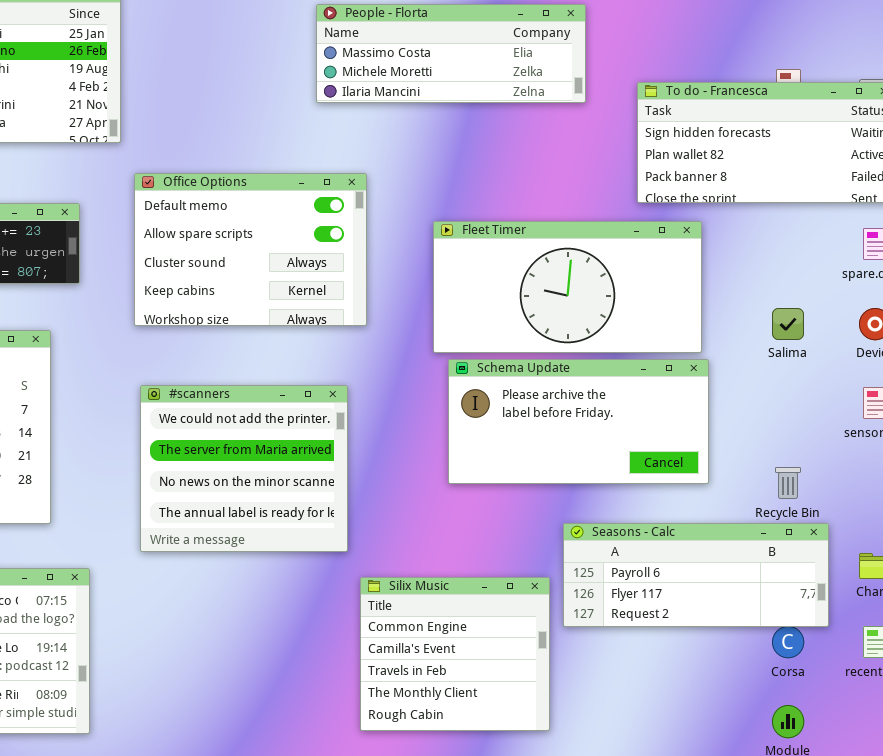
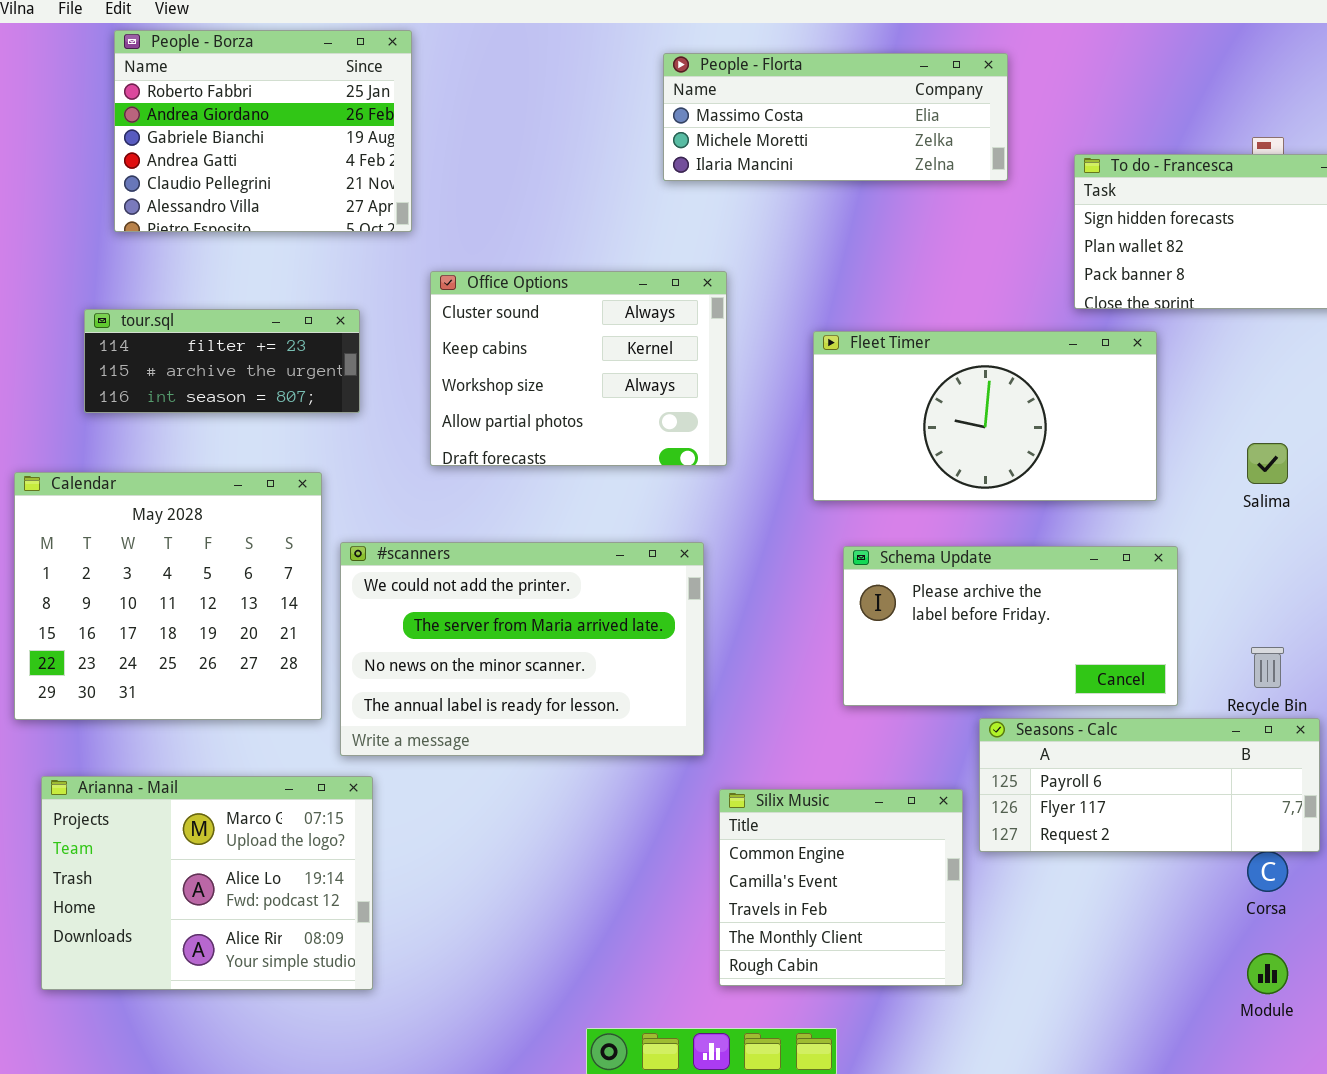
Office Options: [134,173,367,326] -> [430,271,727,466], scrolled down 2 rows
Schema Update: [448,359,709,484] -> [843,546,1178,706], moved
#scanners: [140,385,348,552] -> [340,542,704,756], resized

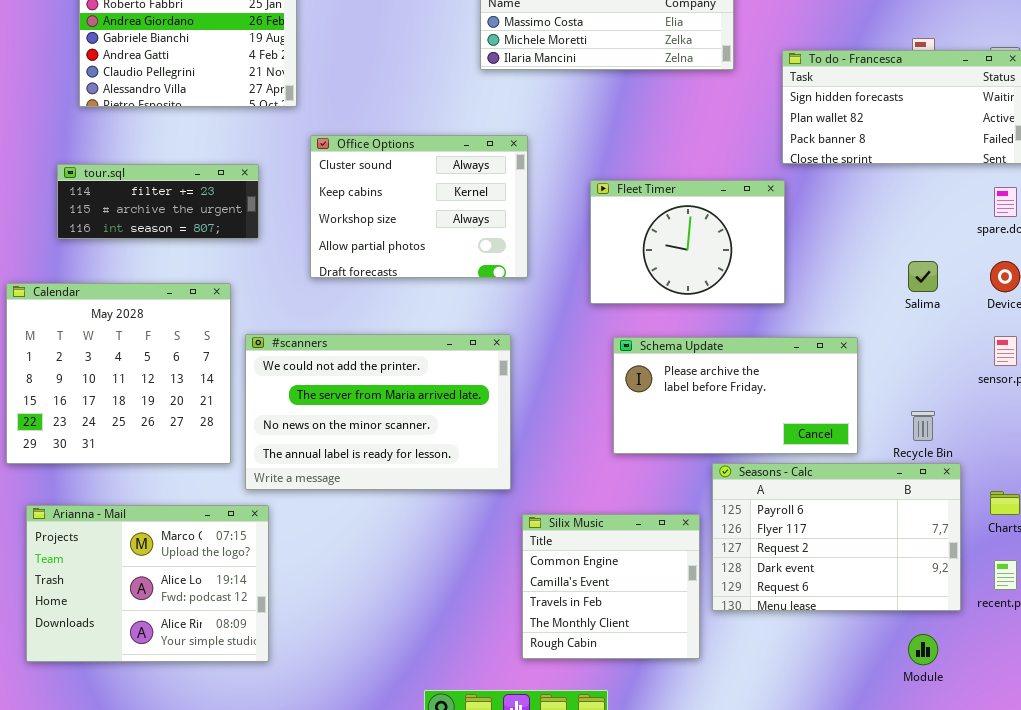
Fleet Timer: [813,331,1157,501] -> [590,180,785,304], resized
Seasons - Calc: [979,718,1320,852] -> [712,463,961,611], resized

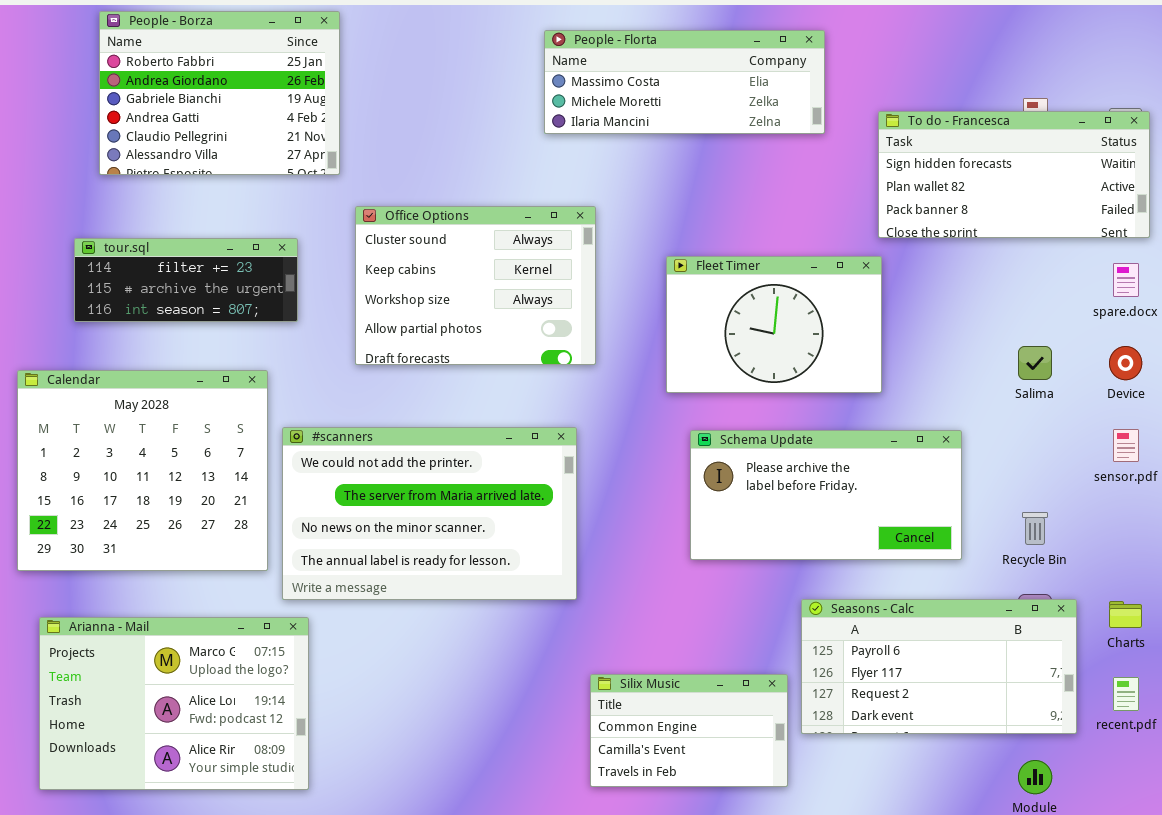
Seasons - Calc: [712,463,961,611] -> [801,599,1077,734], resized
Silix Music: [522,514,700,659] -> [590,674,788,787], resized

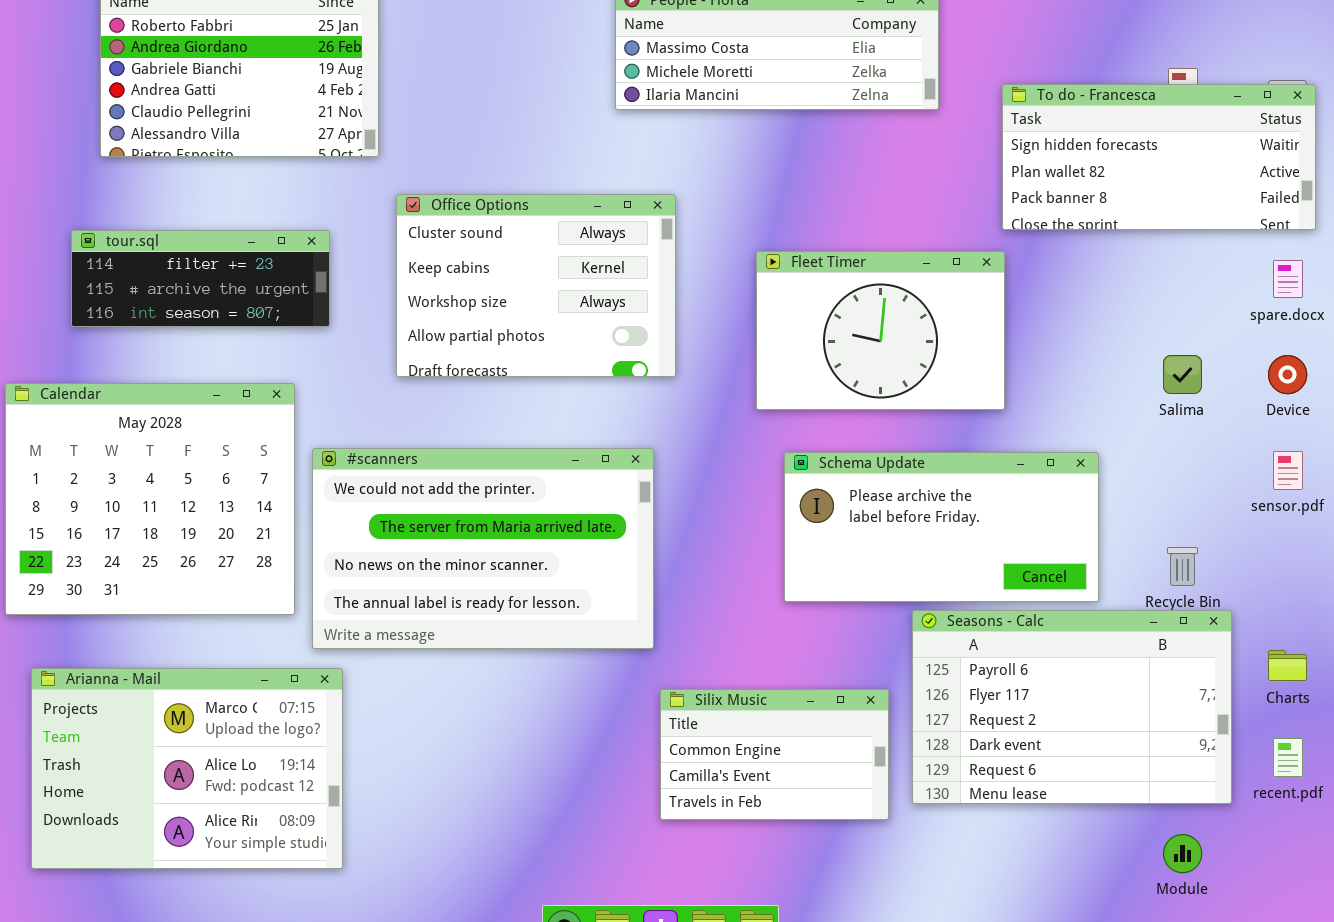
Seasons - Calc: [801,599,1077,734] -> [912,610,1232,804], resized
Silix Music: [590,674,788,787] -> [660,689,889,820], moved

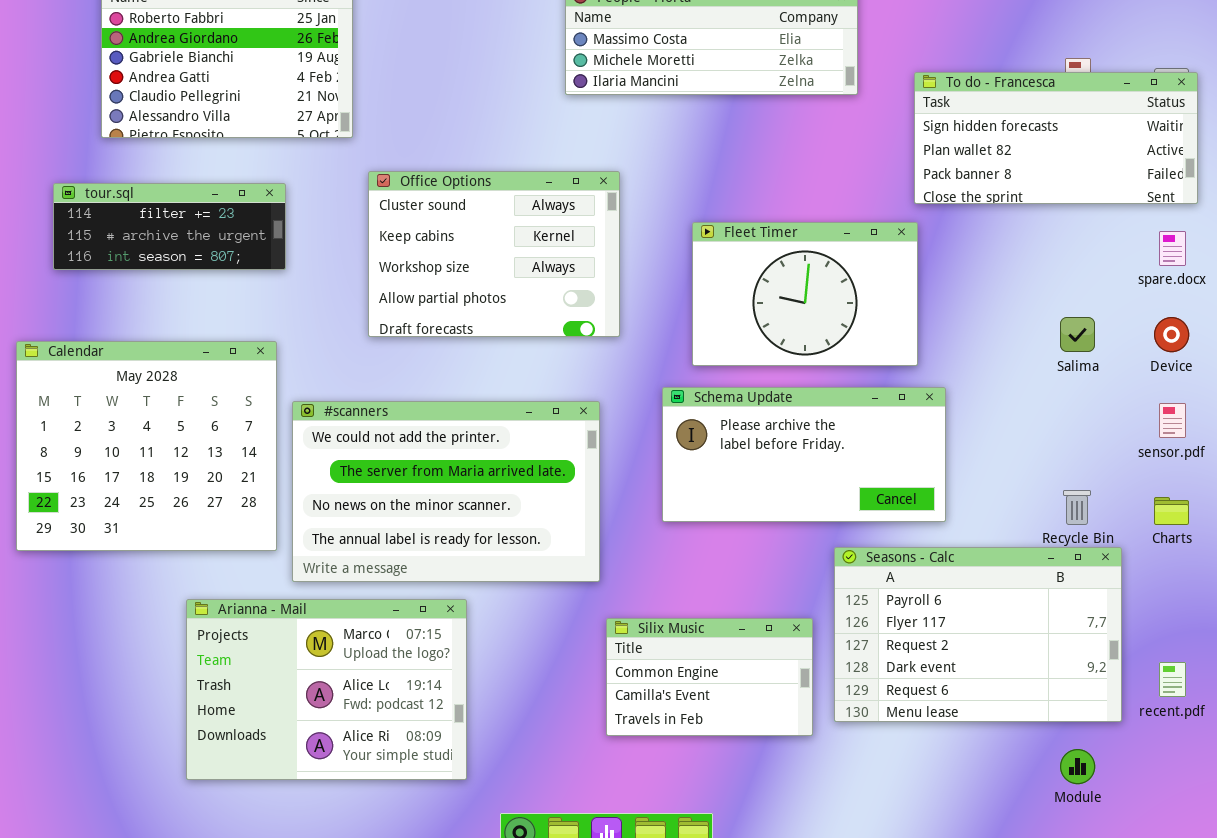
tour.sql: [71,230,330,327] -> [53,183,286,270], moved
Schema Update: [784,452,1099,602] -> [662,387,946,522], moved
Charts: [1268,650,1307,681] -> [1154,497,1189,525], moved
Arianna - Mail: [31,668,343,869] -> [186,599,467,780], moved

